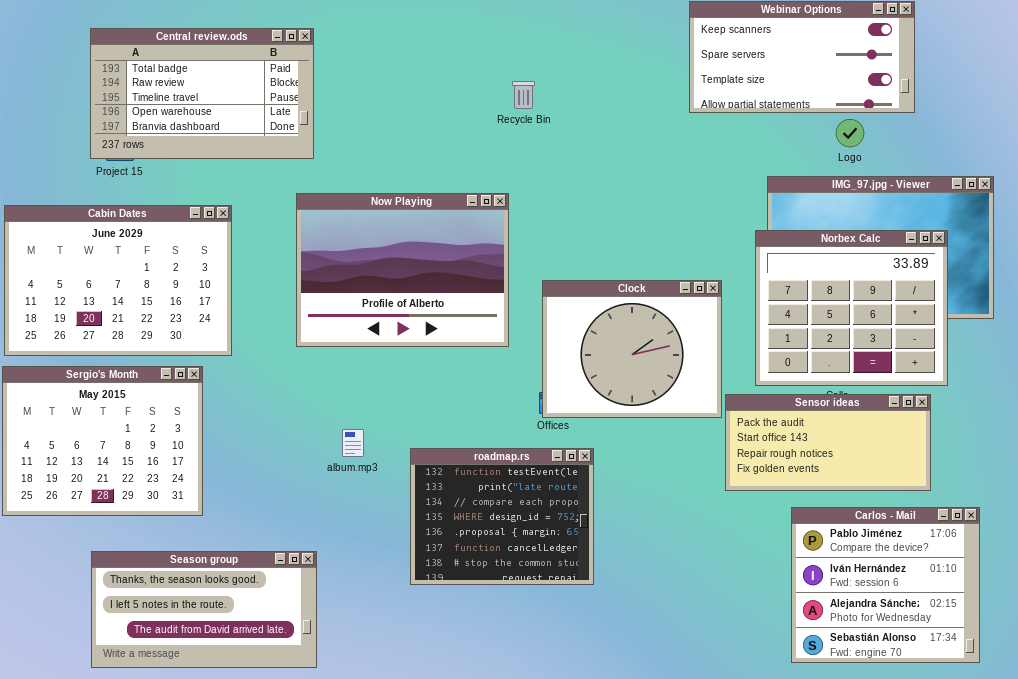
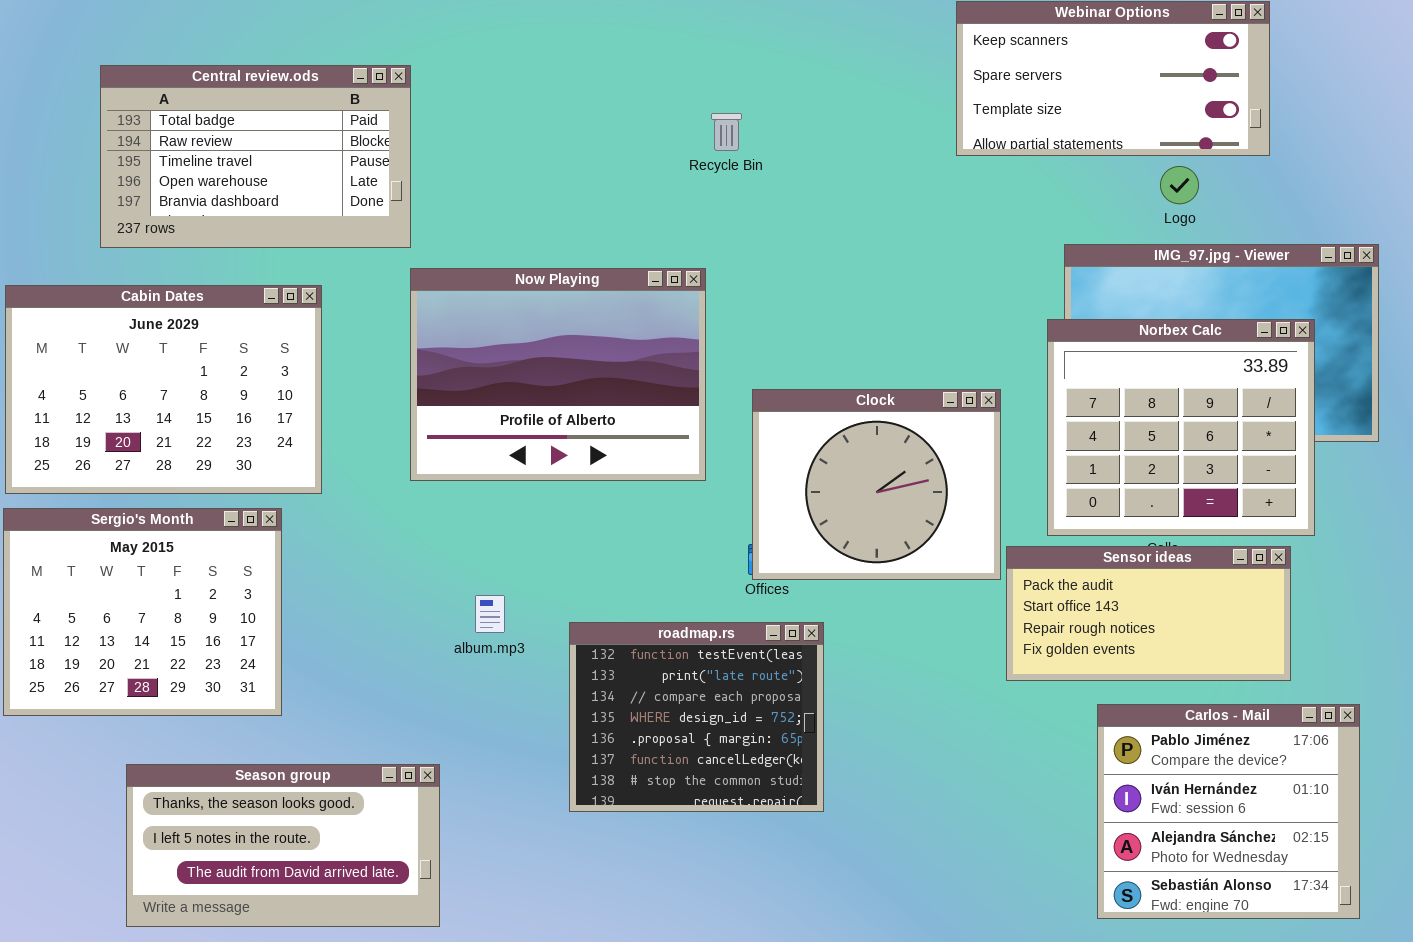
Central review.ods: [90,28,314,159] -> [100,65,411,248], moved

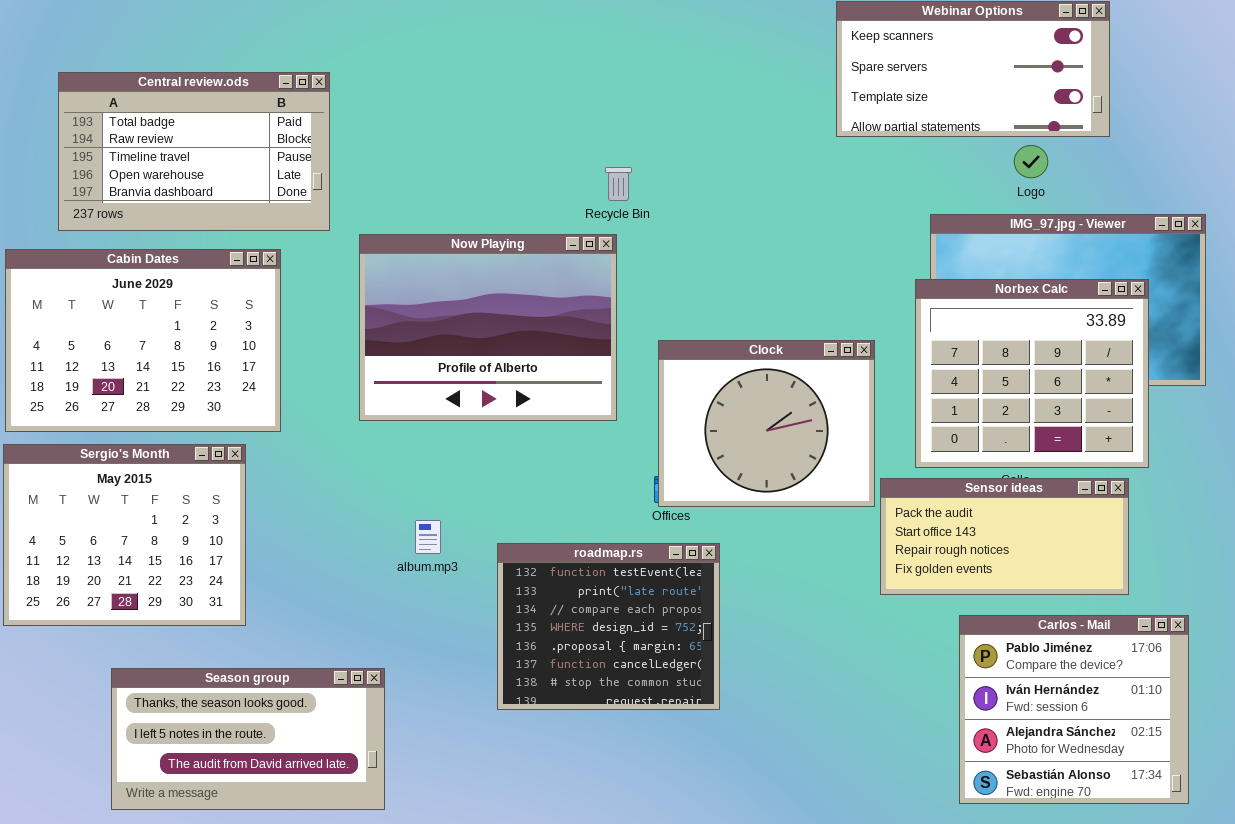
Central review.ods: [100,65,411,248] -> [58,72,330,231], moved
Recycle Bin: [711,113,742,151] -> [605,167,632,201], moved

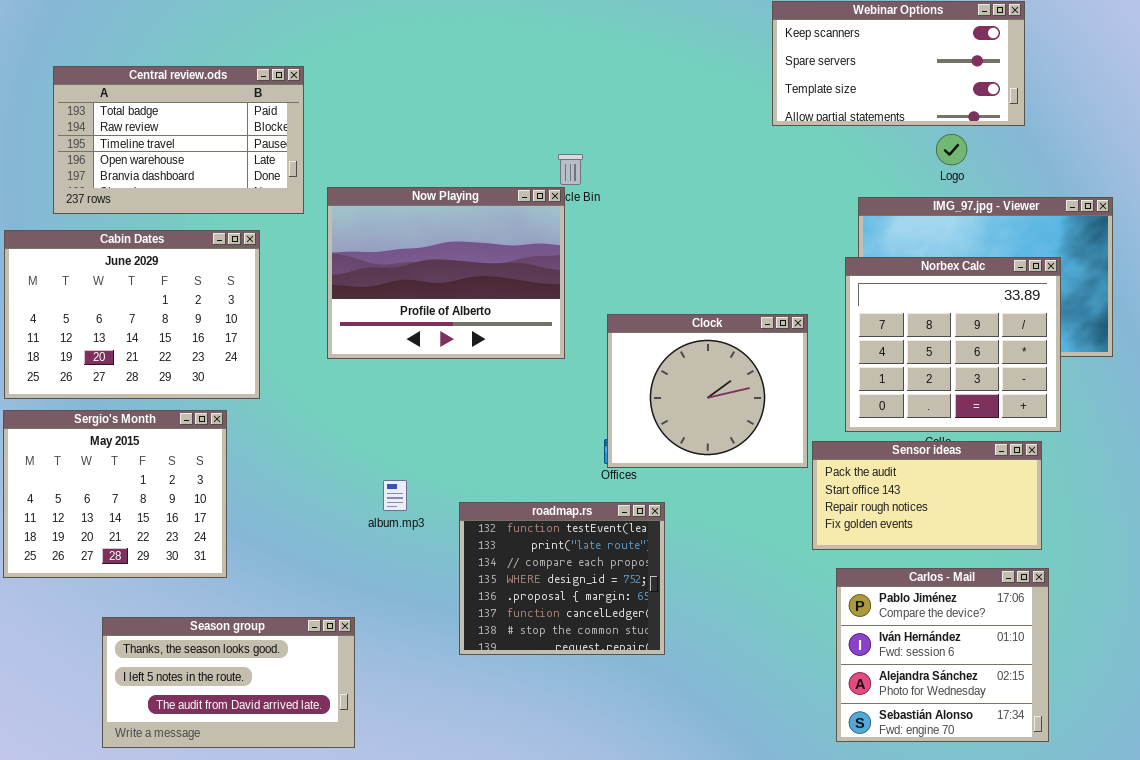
Now Playing: [359,234,617,421] -> [327,187,565,359], moved
Carlos - Mail: [959,615,1189,804] -> [836,568,1049,742], moved

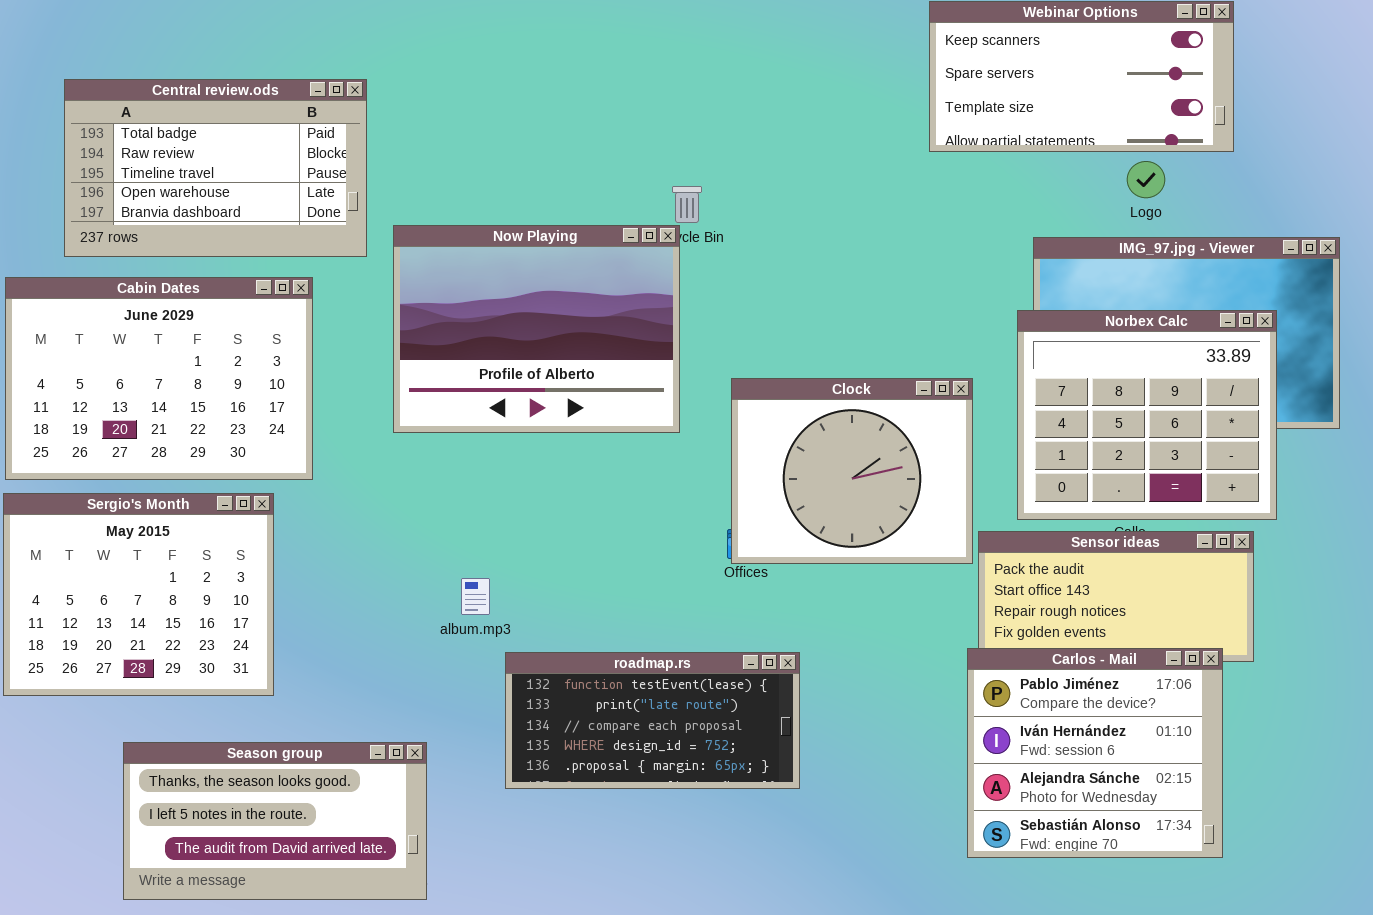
roadmap.rs: [459,502,665,655] -> [505,652,800,789], resized
Carlos - Mail: [836,568,1049,742] -> [967,648,1223,858], moved

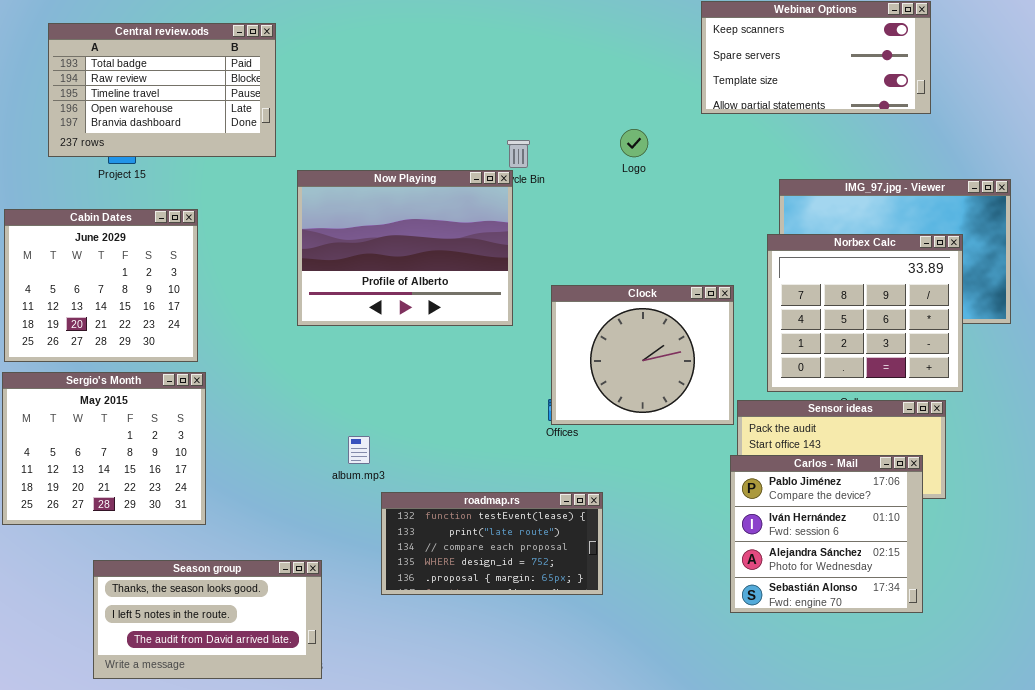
Central review.ods: [64,79,367,257] -> [48,23,276,157], moved
Logo: [1127,161,1165,198] -> [620,129,648,157], moved
Cabin Dates: [5,277,313,480] -> [4,209,198,362], resized
Carlos - Mail: [967,648,1223,858] -> [730,455,923,613], moved

